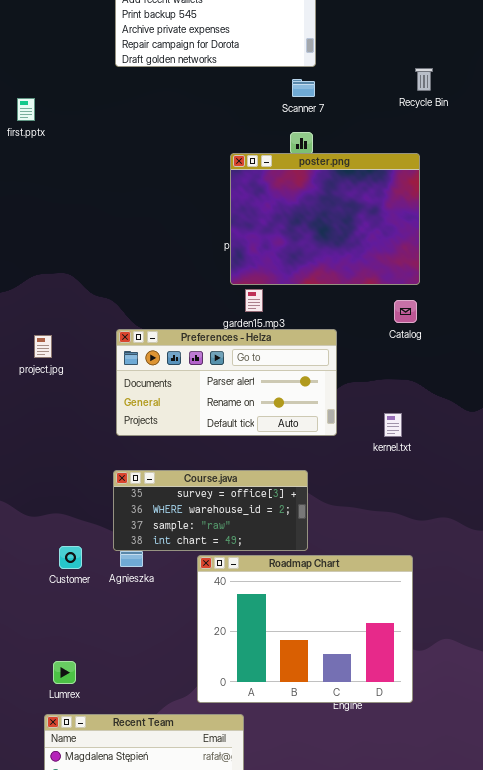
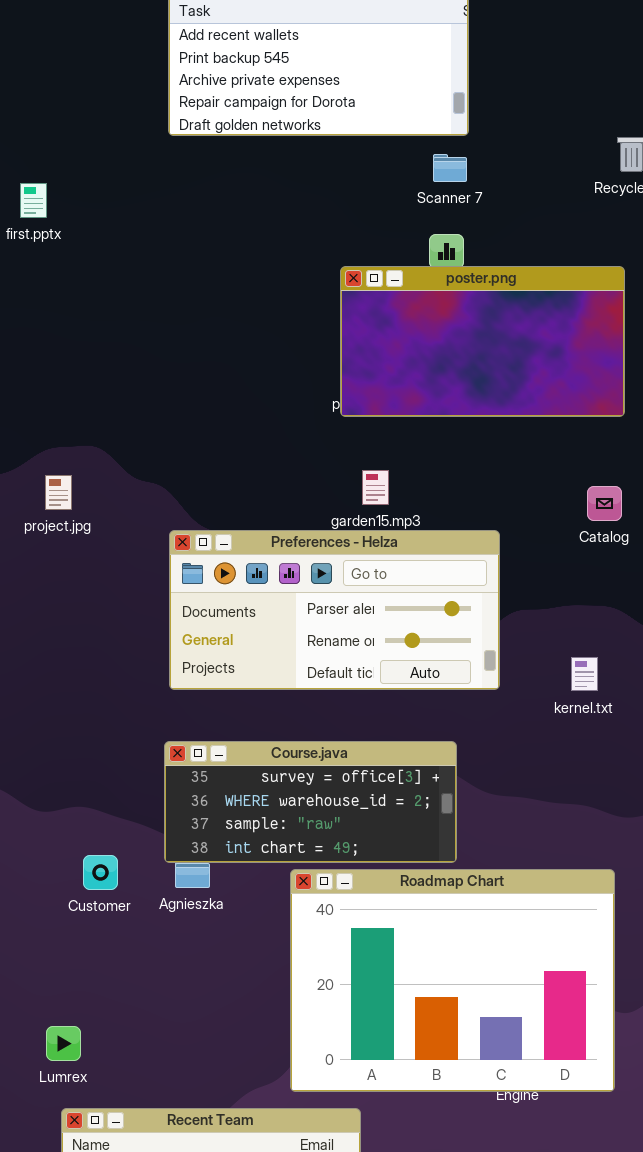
poster.png: [230,153,420,285] -> [340,266,625,417], resized
project.jpg: [34,335,52,358] -> [45,475,72,510], moved
Lumrex: [53,661,76,684] -> [46,1026,81,1061], moved

